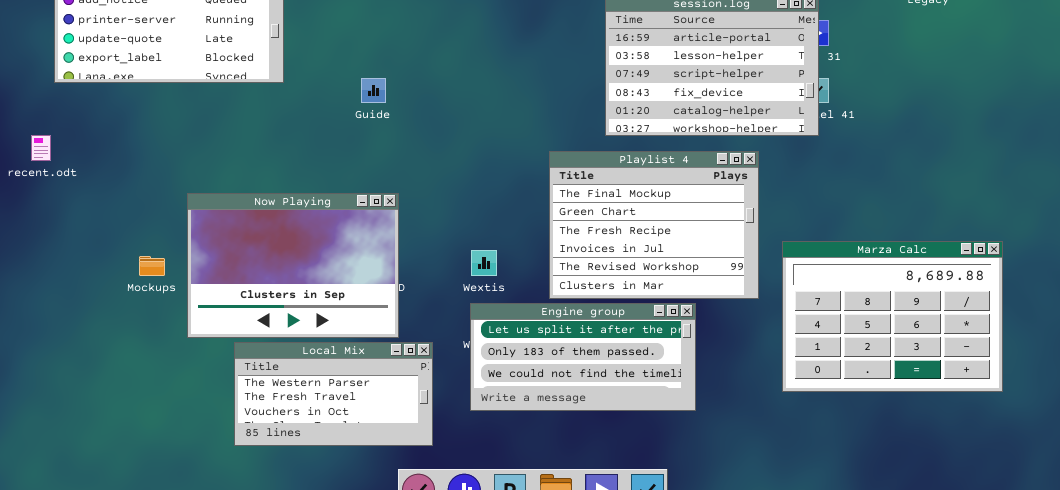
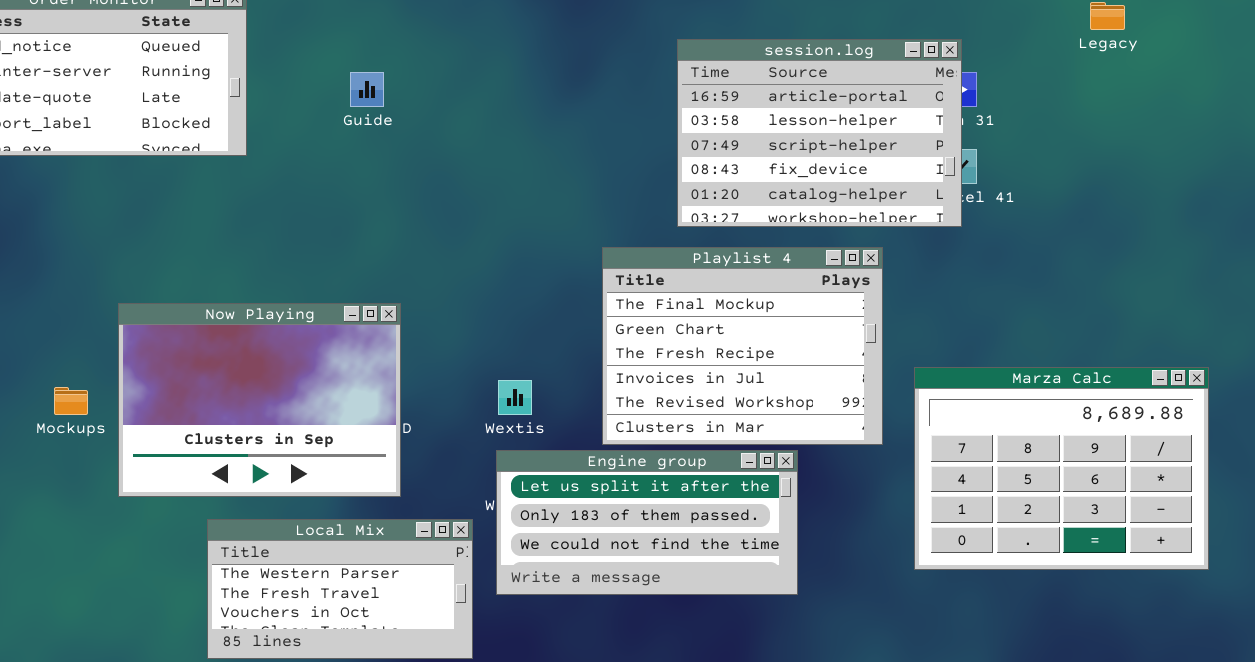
Guide: [361,78,386,103] -> [350,72,384,107], moved
Local Mix: [234,342,433,446] -> [207,519,473,659], moved

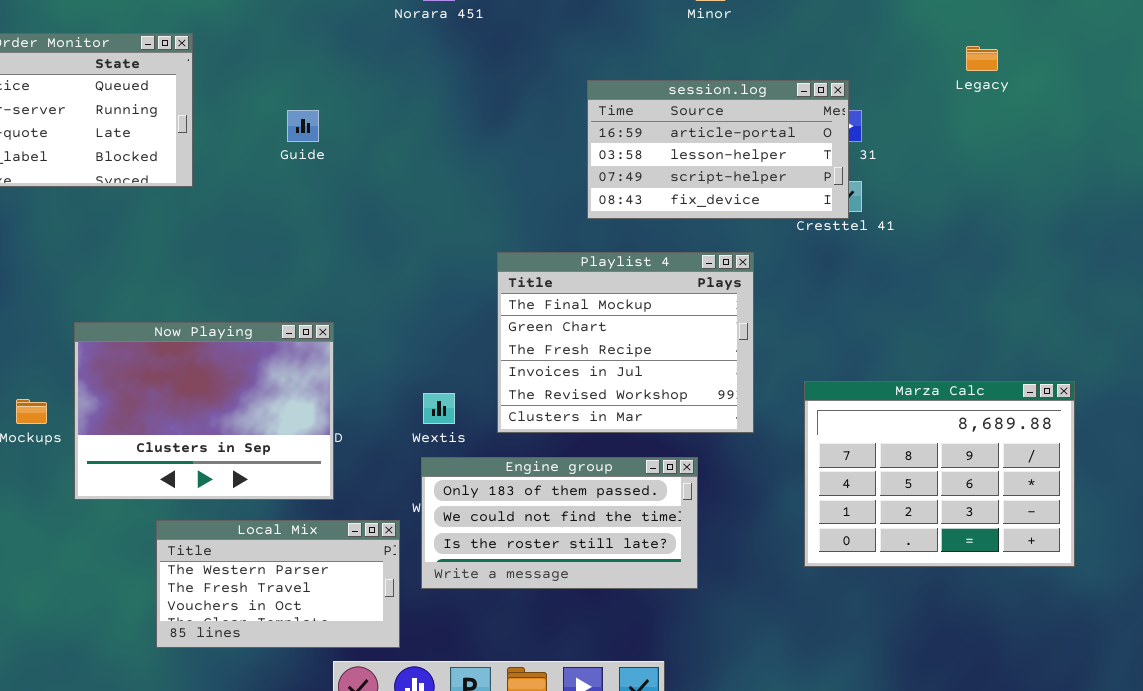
session.log: [677,39,962,227] -> [587,80,849,219], resized
Playlist 4: [602,247,883,445] -> [497,252,754,433], moved
Engine group: [496,450,798,595] -> [421,457,698,589], scrolled down 1 row

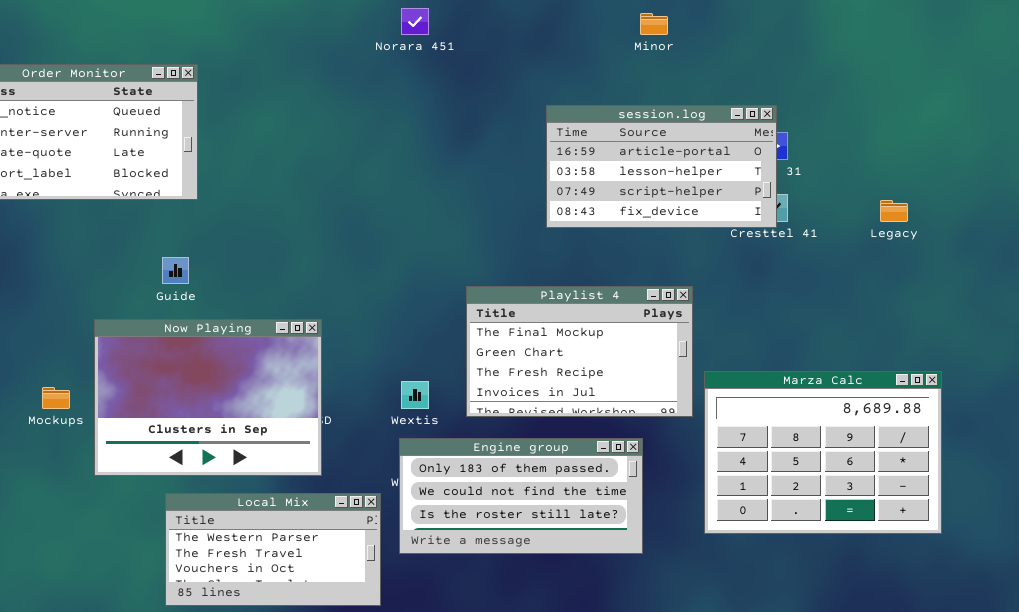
Legacy: [966,46,998,71] -> [880,200,908,222], moved
Guide: [287,110,319,142] -> [162,257,189,284], moved
Playlist 4: [497,252,754,433] -> [466,286,693,417], resized
Marza Calc: [804,381,1075,567] -> [704,371,942,534], moved

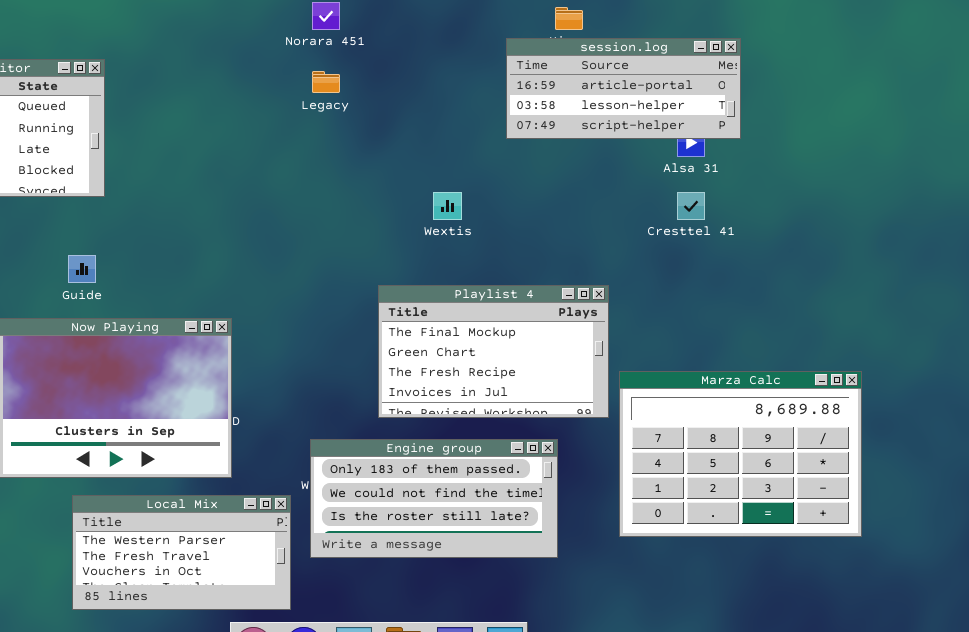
session.log: [546,105,777,228] -> [506,38,741,139], moved, resized
Legacy: [880,200,908,222] -> [312,71,340,93], moved
Wextis: [401,381,429,409] -> [433,192,462,220], moved

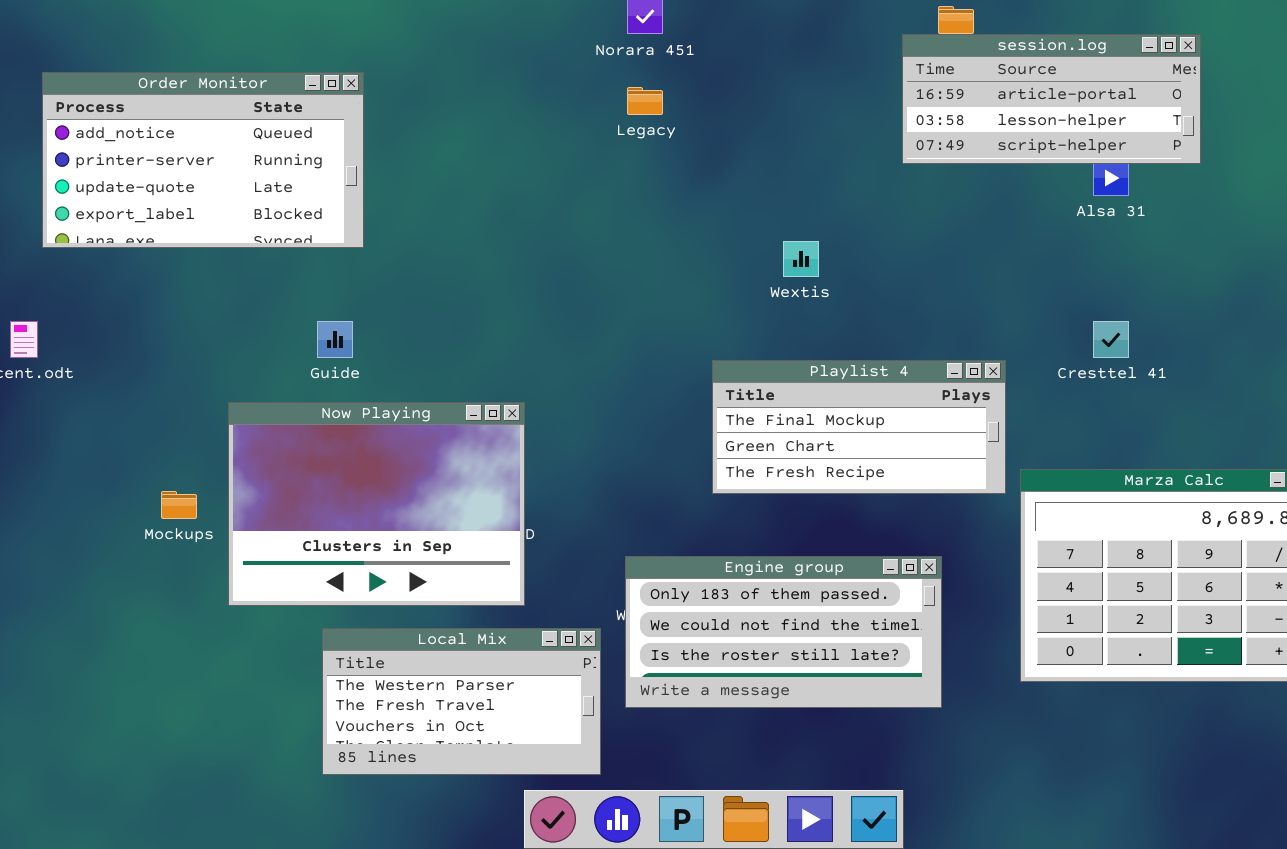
session.log: [506,38,741,139] -> [902,34,1201,164], moved
Cresttel 41: [677,192,705,220] -> [1093,321,1129,358], moved
Playlist 4: [378,285,609,418] -> [712,360,1006,494], resized

